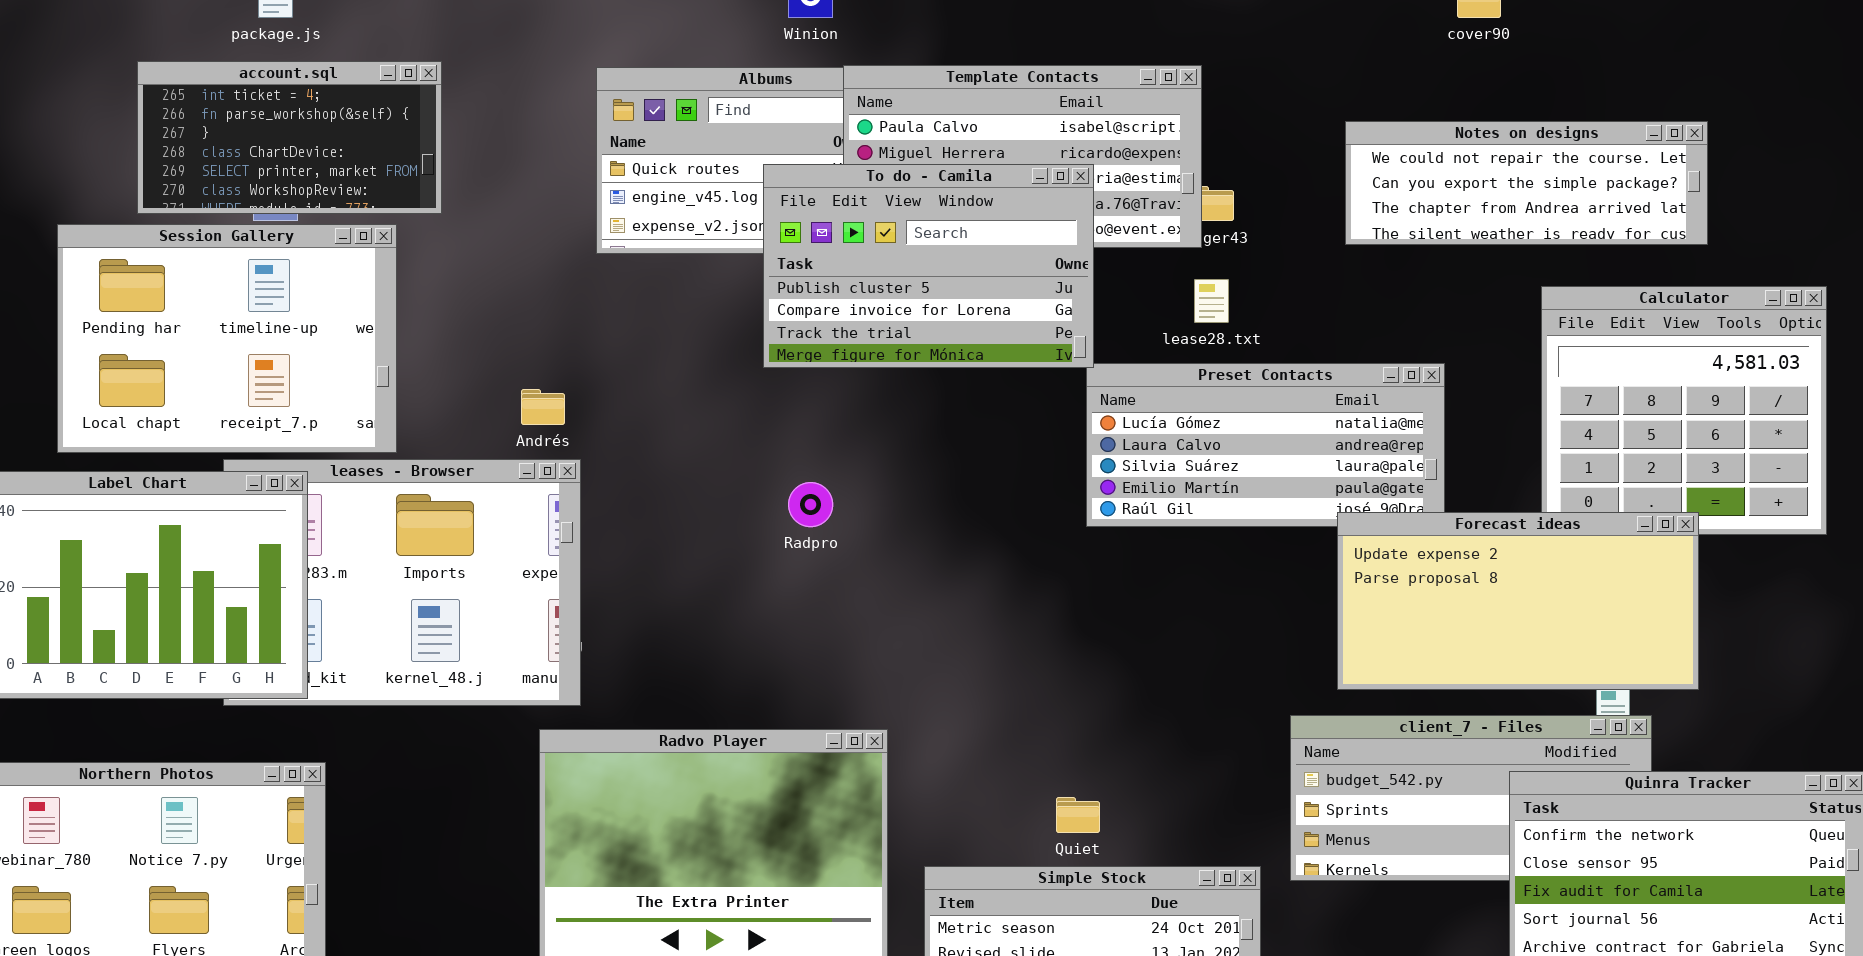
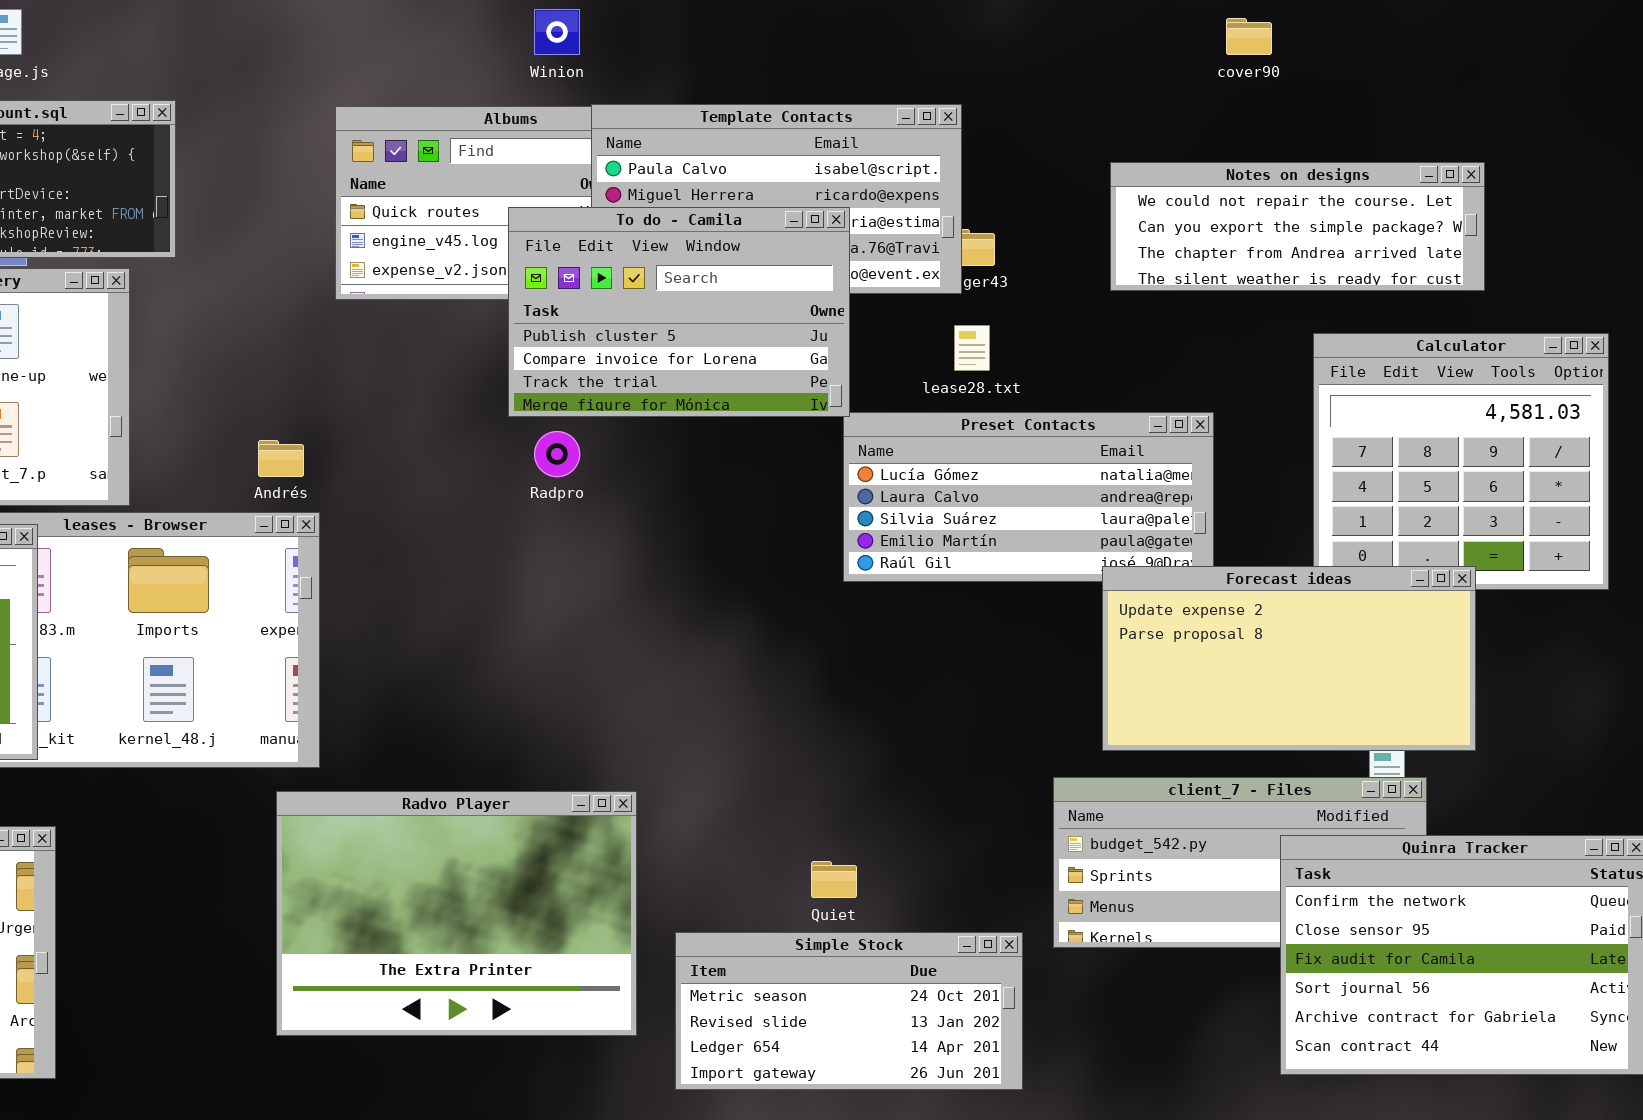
Radpro: [788,482,833,527] -> [534,431,580,477], moved

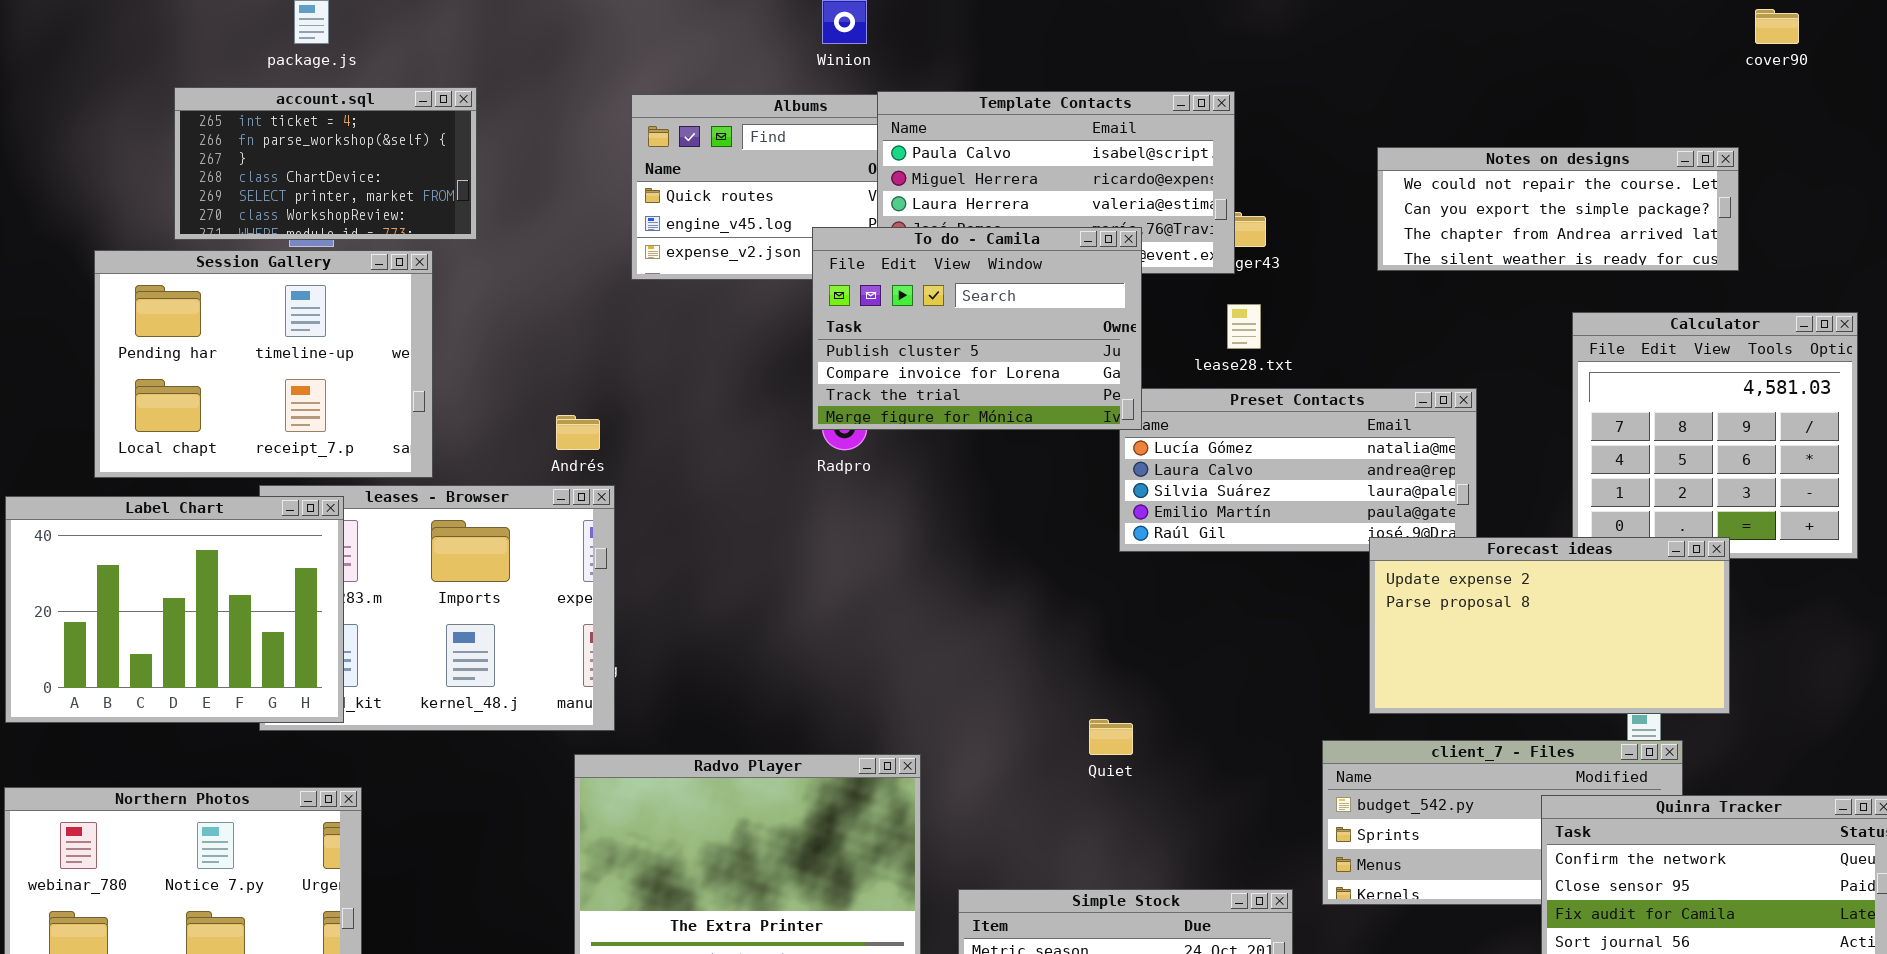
cover90: [1226,18,1272,55] -> [1755,9,1799,44], moved
To do - Camila: [508,207,850,417] -> [812,227,1142,430], moved
Quiet: [811,861,857,898] -> [1089,719,1133,755], moved

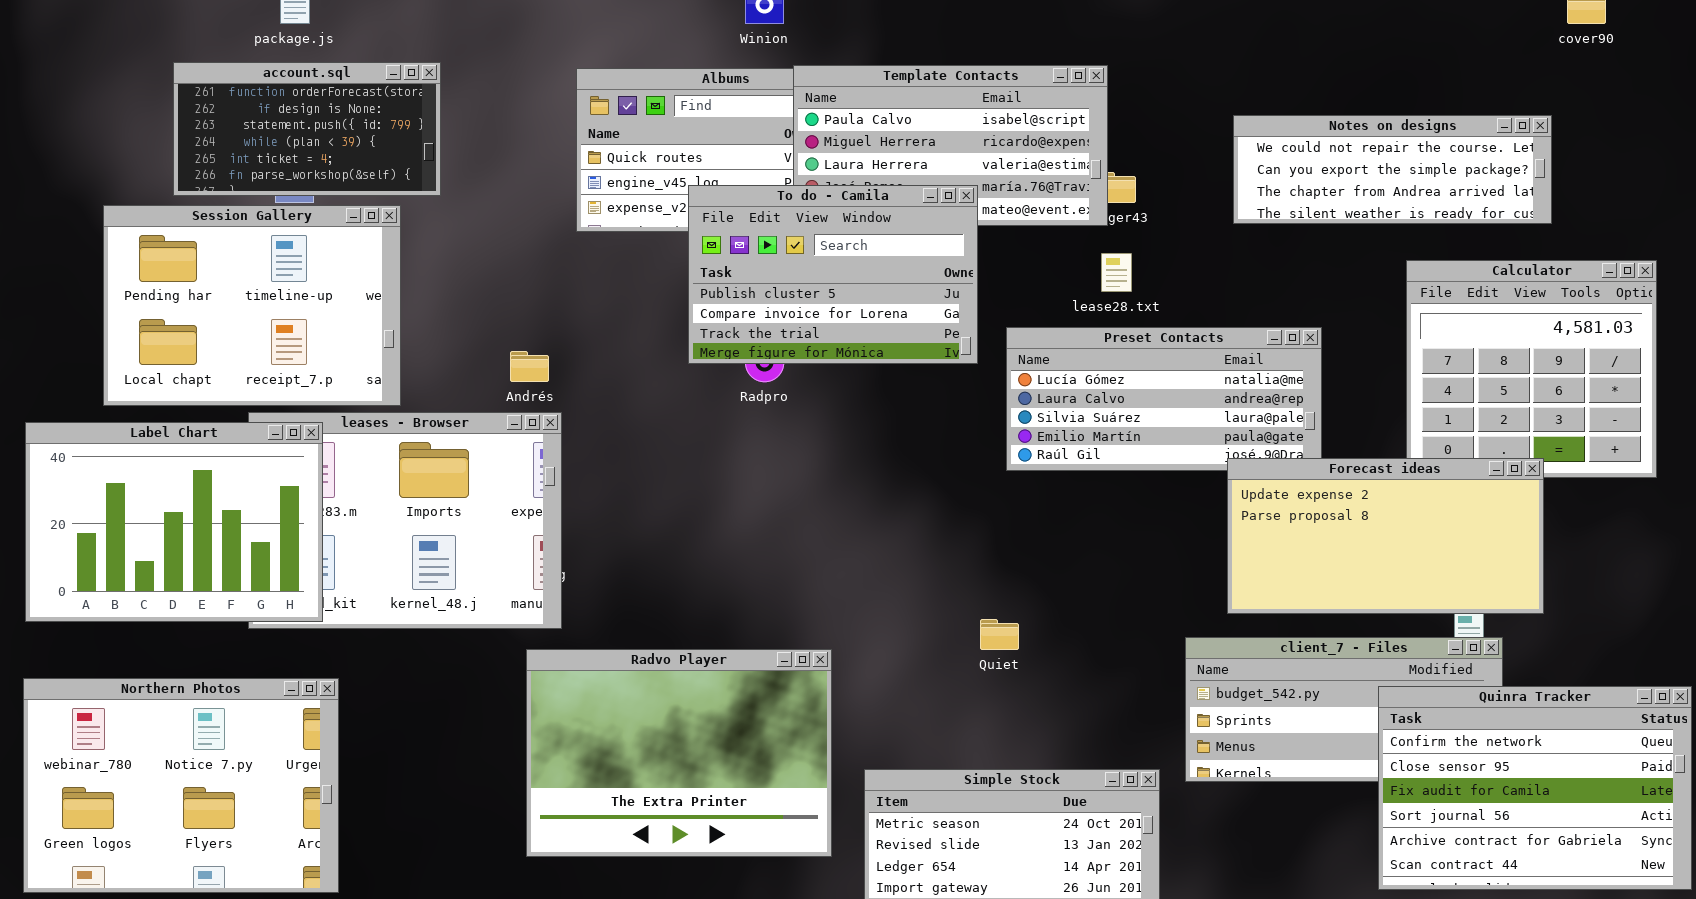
account.sql: [174,87,477,240] -> [173,62,441,196], scrolled up 4 rows
To do - Camila: [812,227,1142,430] -> [688,185,978,364], moved

